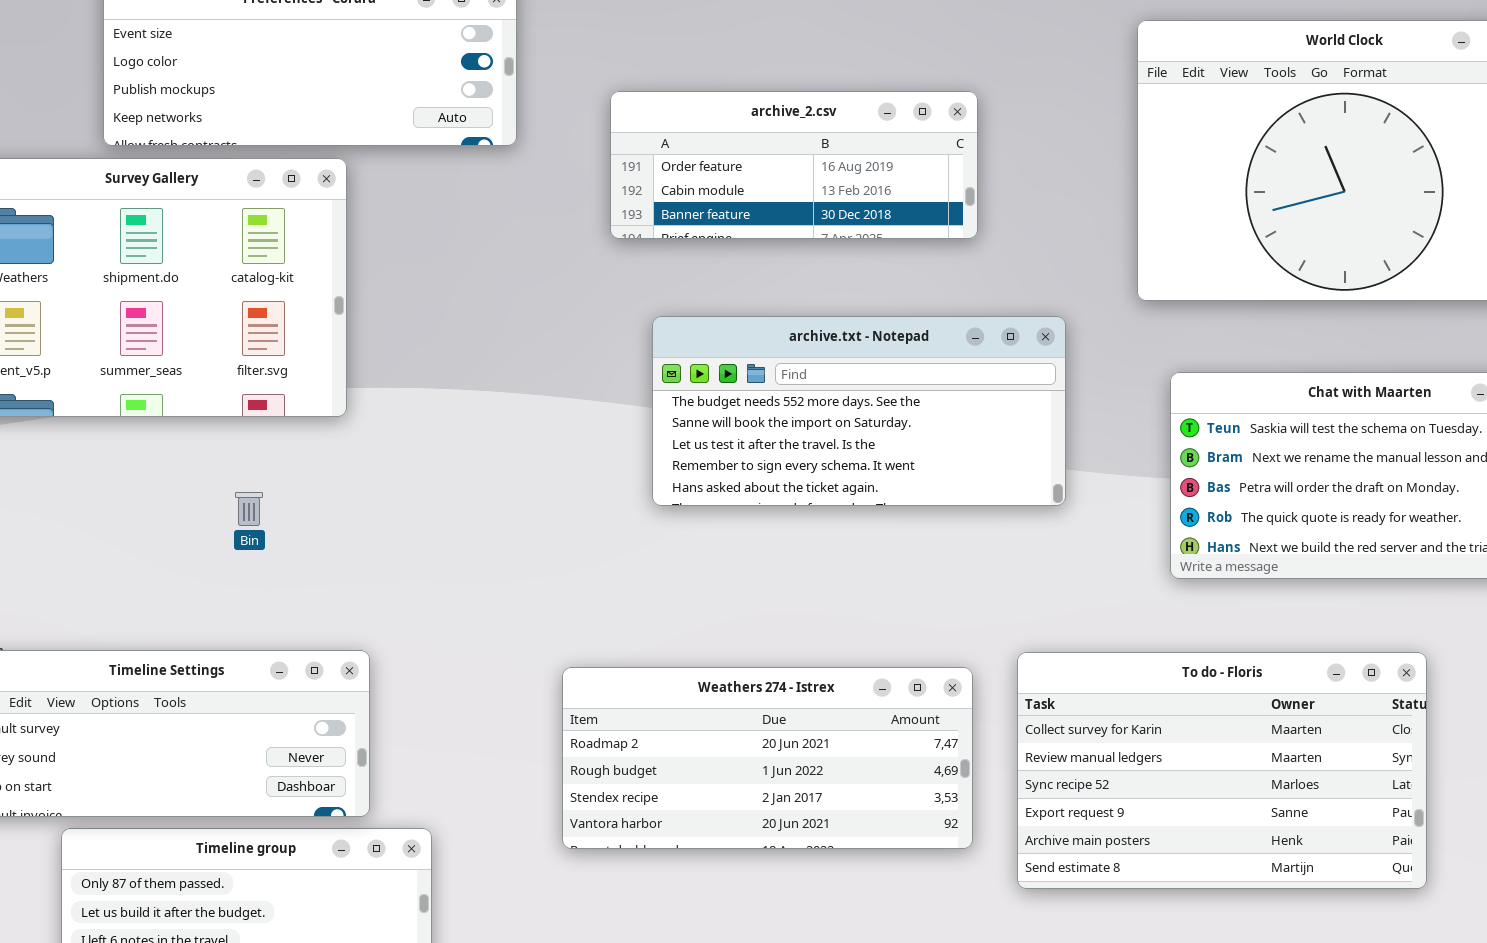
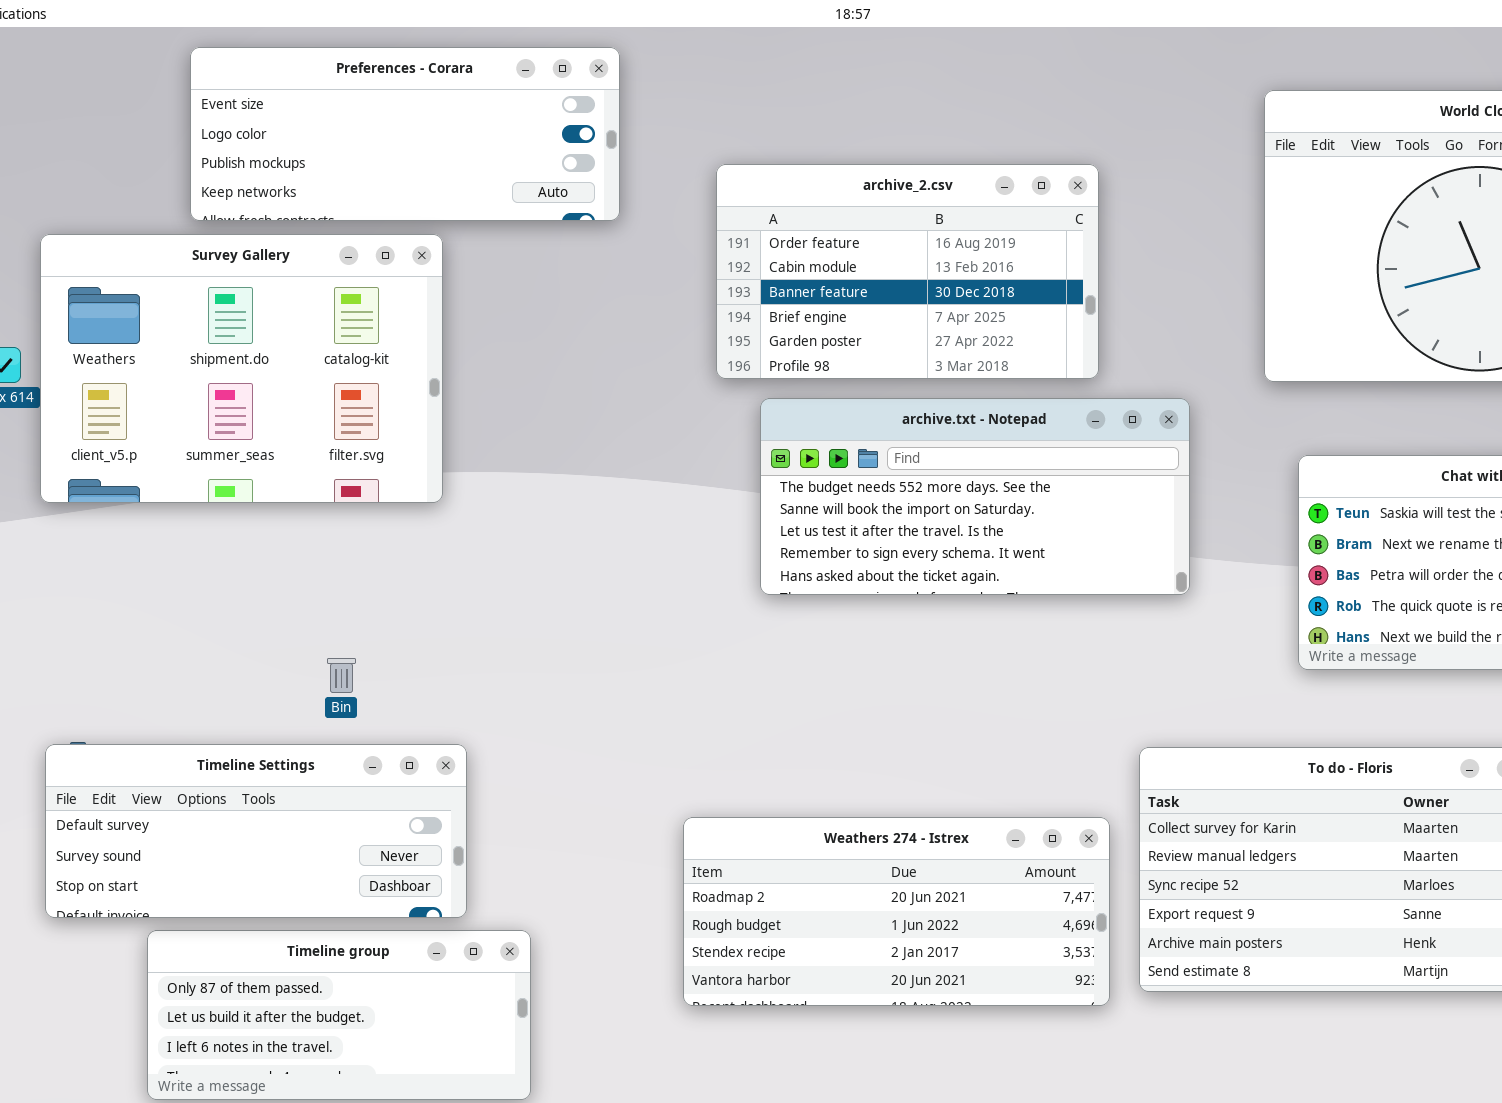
archive_2.csv: [610,91,978,239] -> [716,164,1099,379], resized
Bin: [235,492,263,526] -> [327,658,356,693], moved
Weathers 274 - Istrex: [562,667,973,849] -> [683,817,1110,1006], moved

